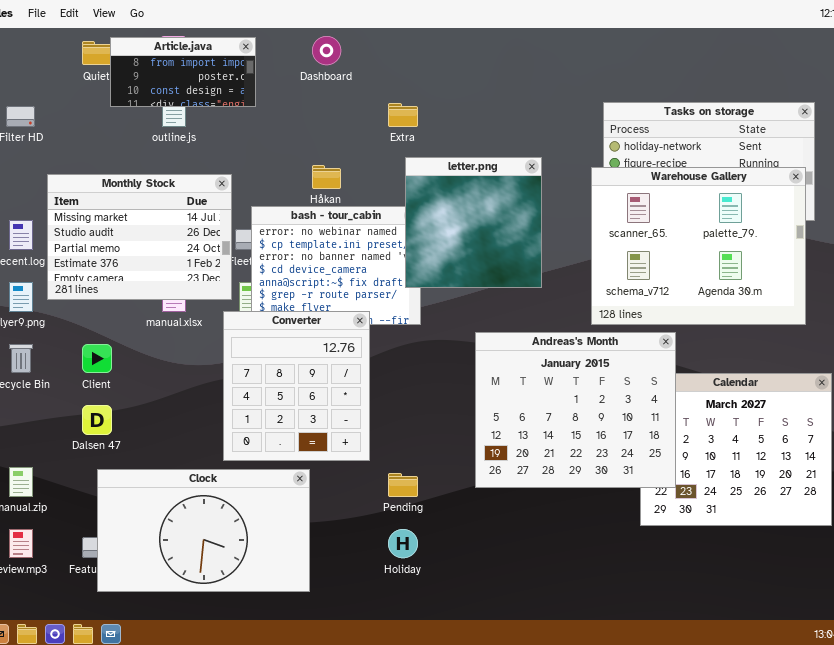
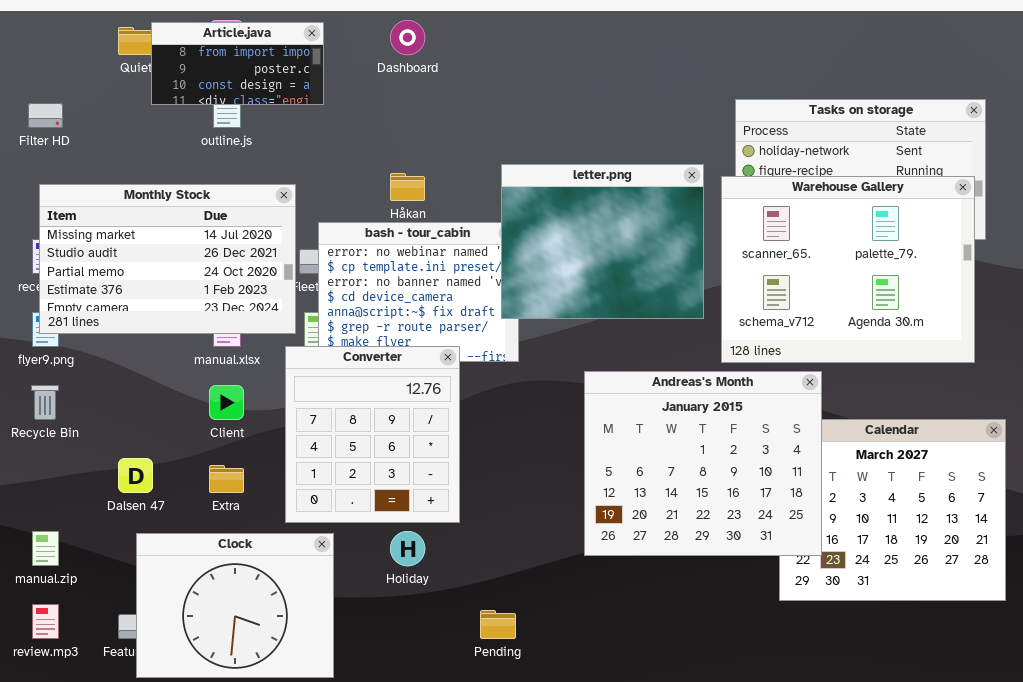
Extra: [388,103,418,127] -> [209,465,244,493], moved
letter.png: [405,157,542,288] -> [501,164,704,319], resized
Monthly Stock: [47,174,232,300] -> [39,184,296,334], resized
Client: [82,344,112,373] -> [209,385,244,420], moved
Clock: [97,469,310,592] -> [136,533,334,678], resized
Pending: [388,473,418,497] -> [480,610,516,639], moved
Holiday: [388,529,418,558] -> [390,531,425,566], moved

